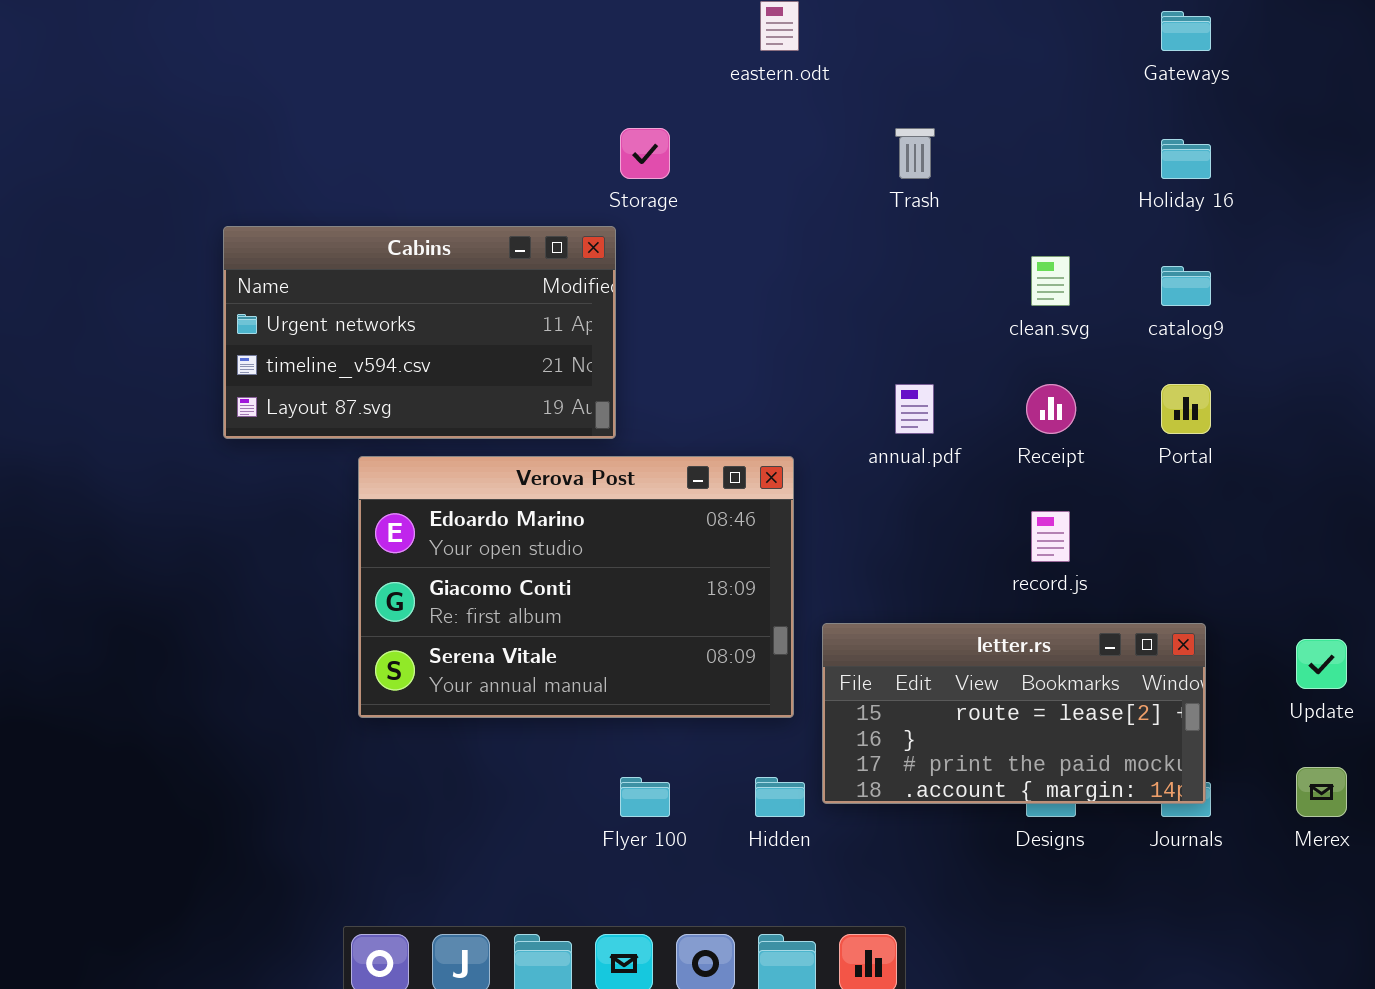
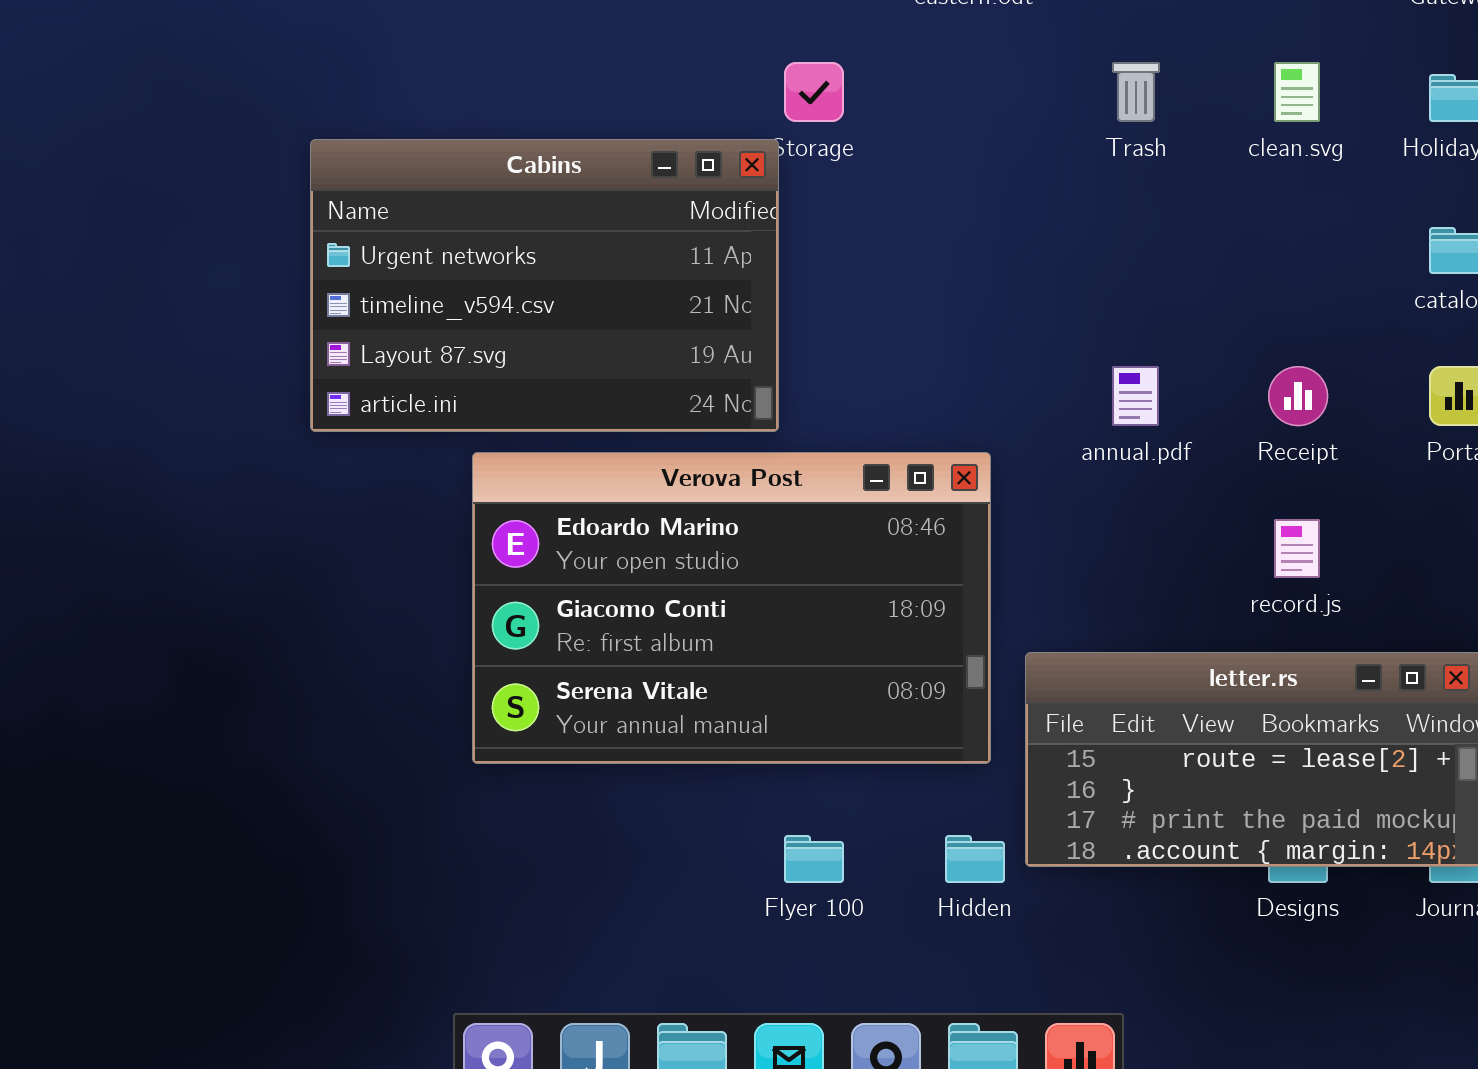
Cabins: [223,226,616,439] -> [310,139,779,432], resized
clean.svg: [1031,256,1070,306] -> [1274,62,1320,122], moved

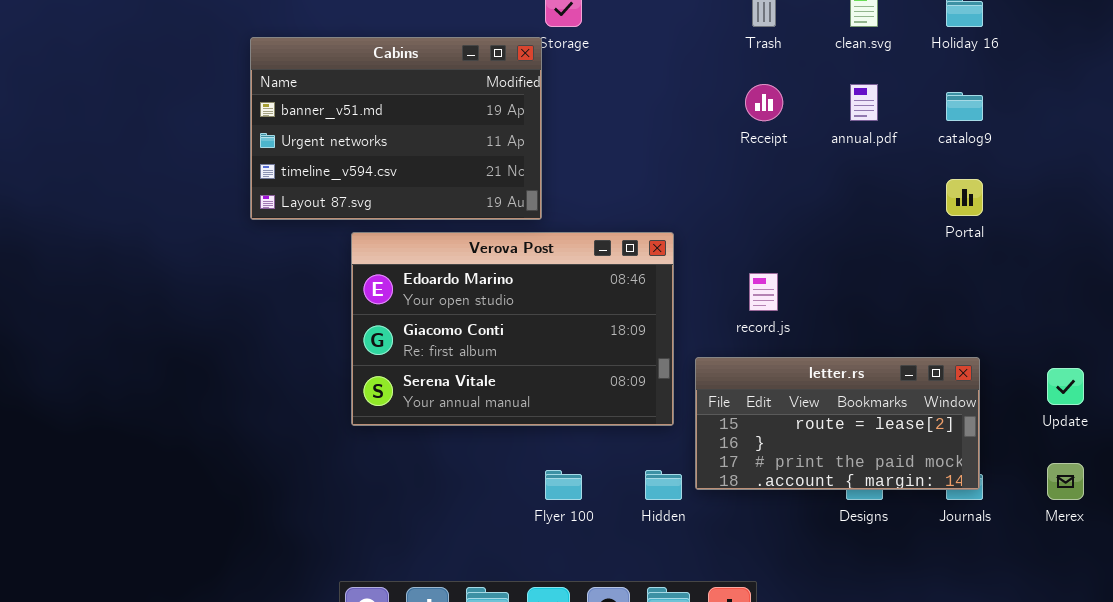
Cabins: [310,139,779,432] -> [250,37,542,220], scrolled up 1 row
annual.pdf: [1112,366,1159,426] -> [850,84,878,121], moved
Receipt: [1268,366,1328,426] -> [745,84,783,121], moved
record.js: [1274,519,1320,578] -> [749,273,778,311], moved

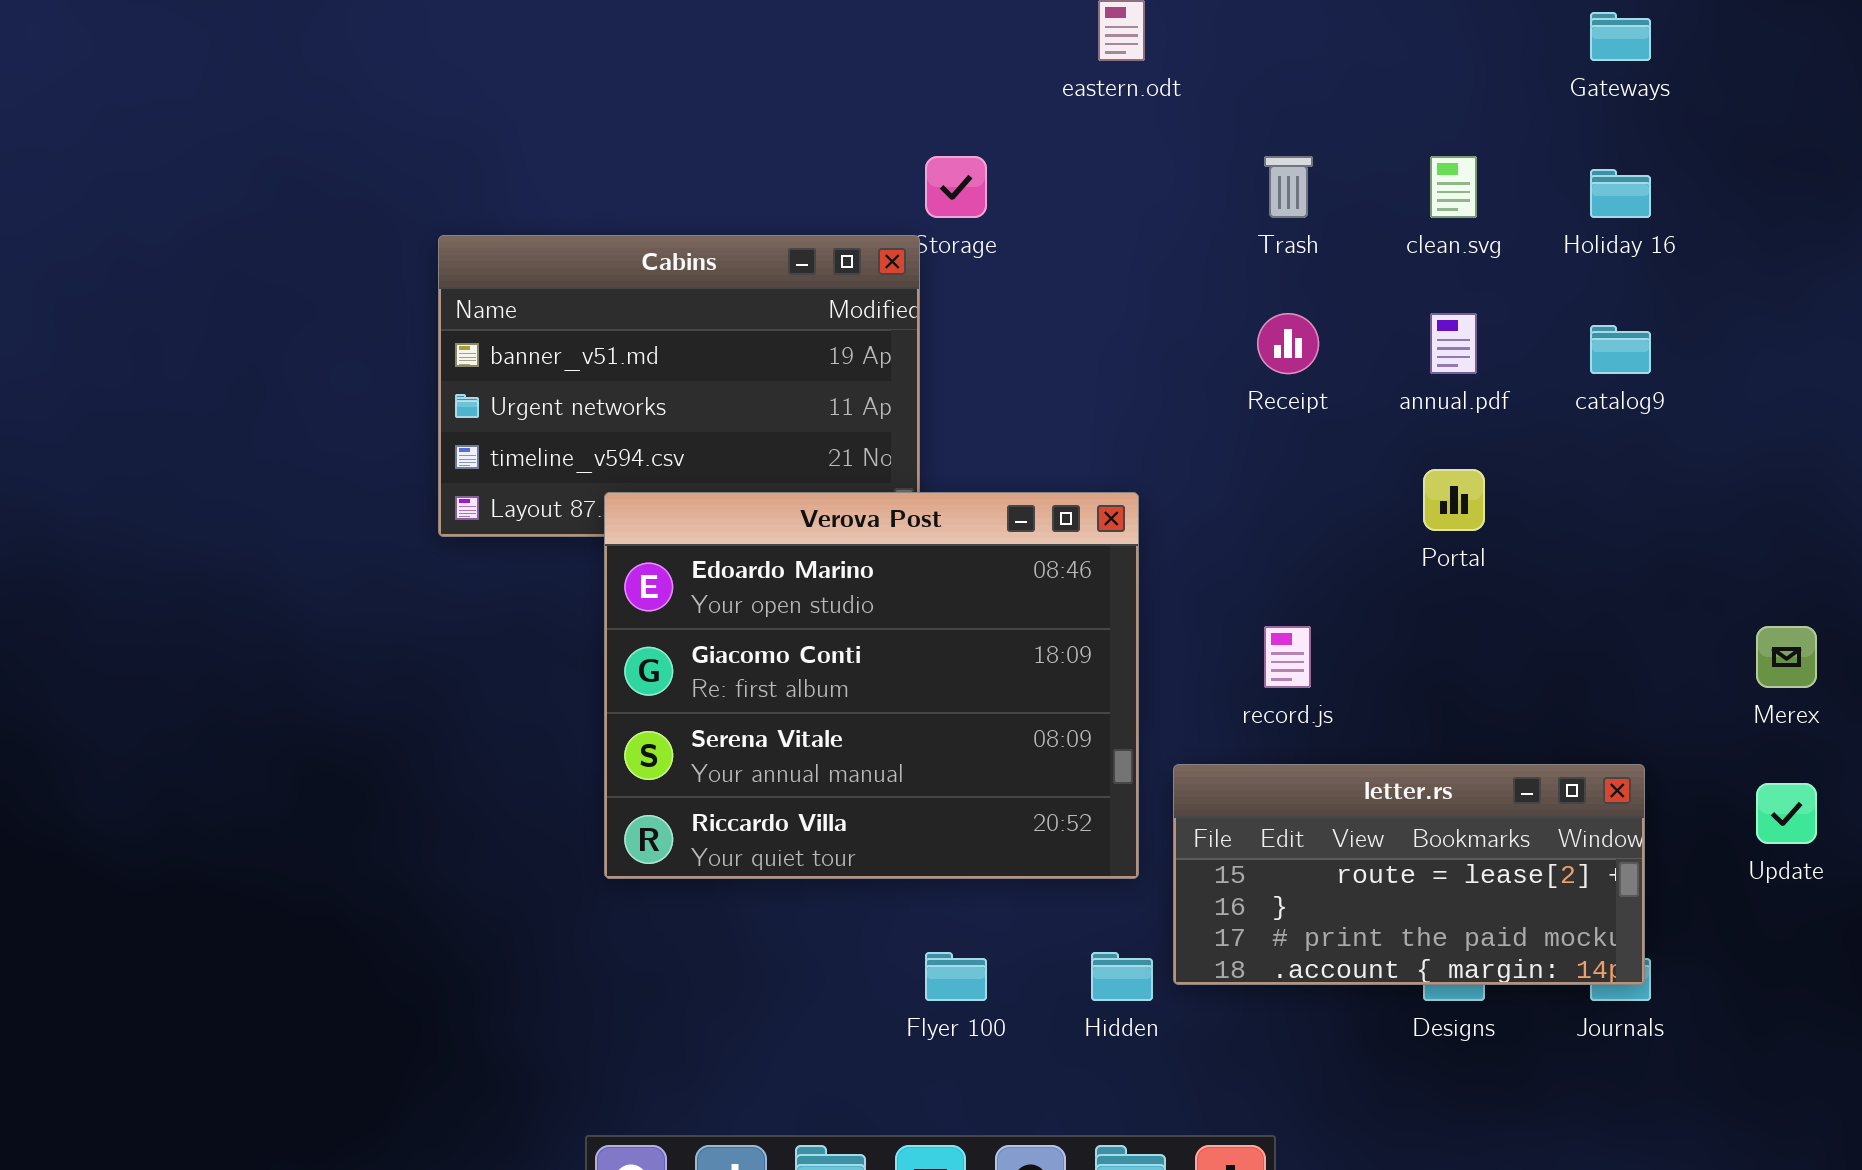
Portal: [946,179,983,216] -> [1423,469,1485,531], moved
Verova Post: [351,232,674,426] -> [604,492,1139,879], resized
Merex: [1047,463,1084,500] -> [1756,626,1817,688], moved

